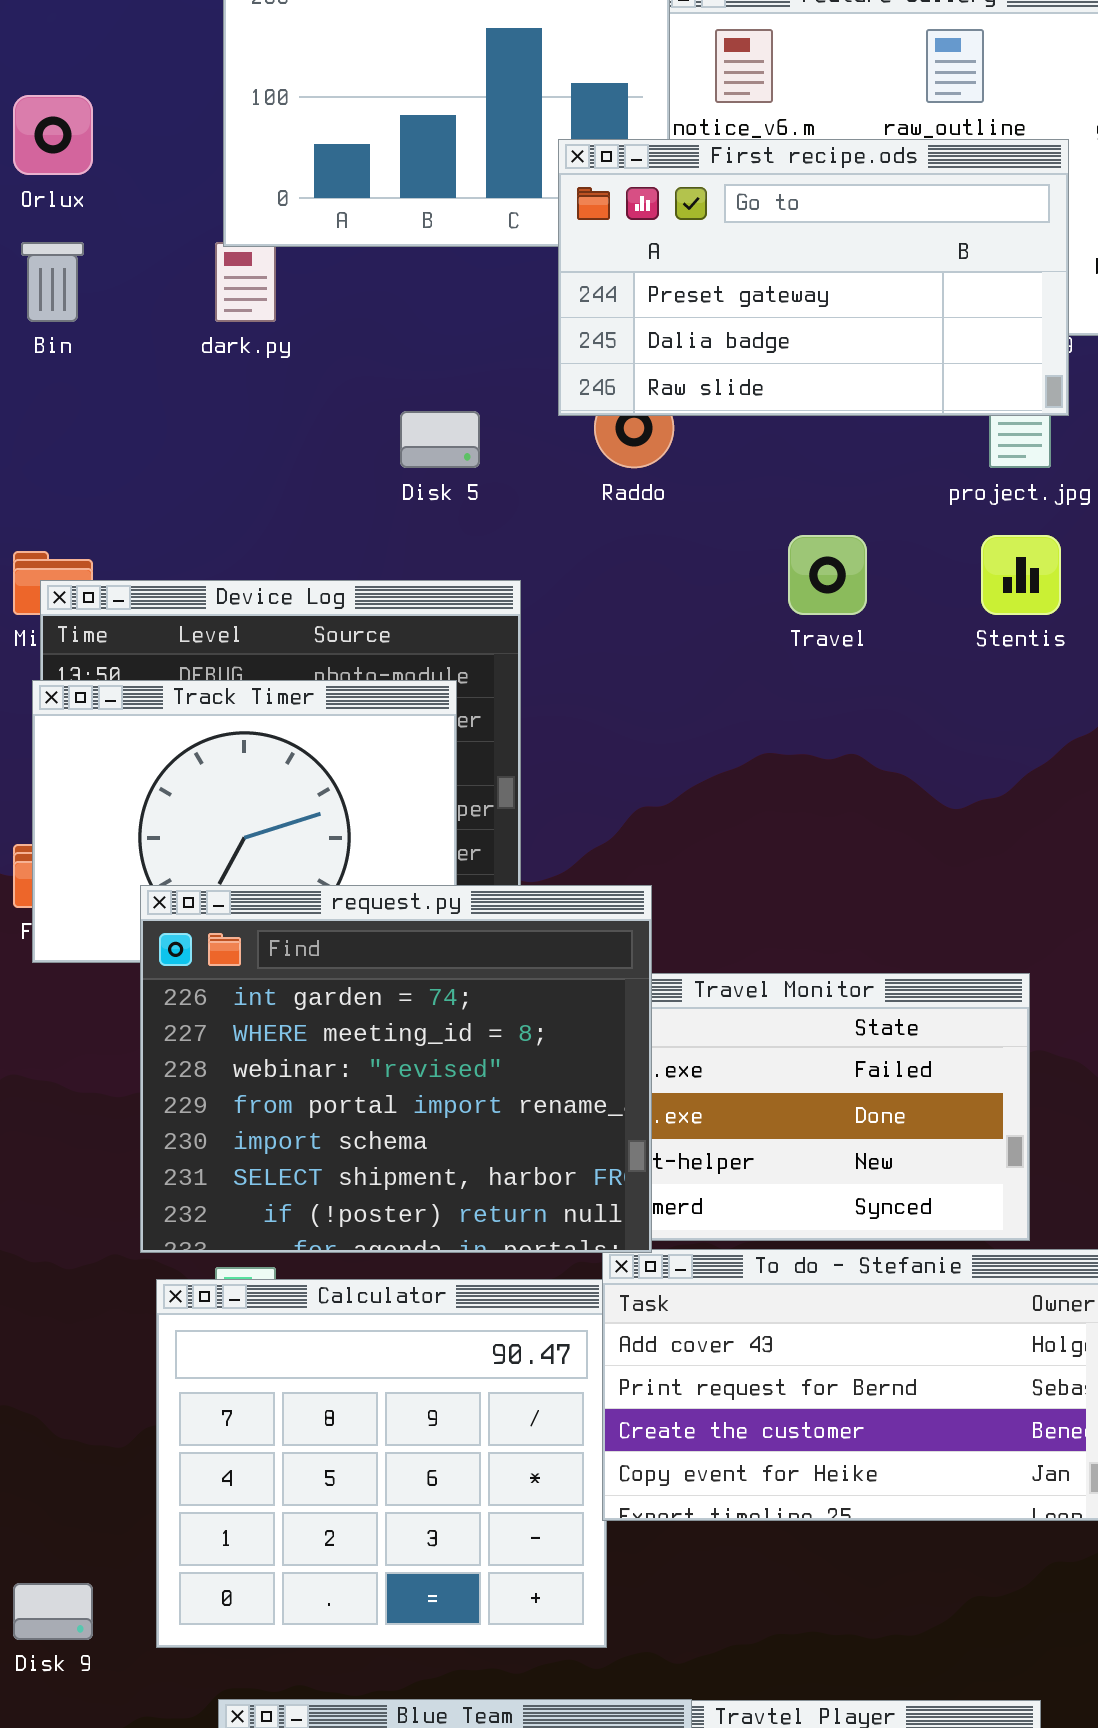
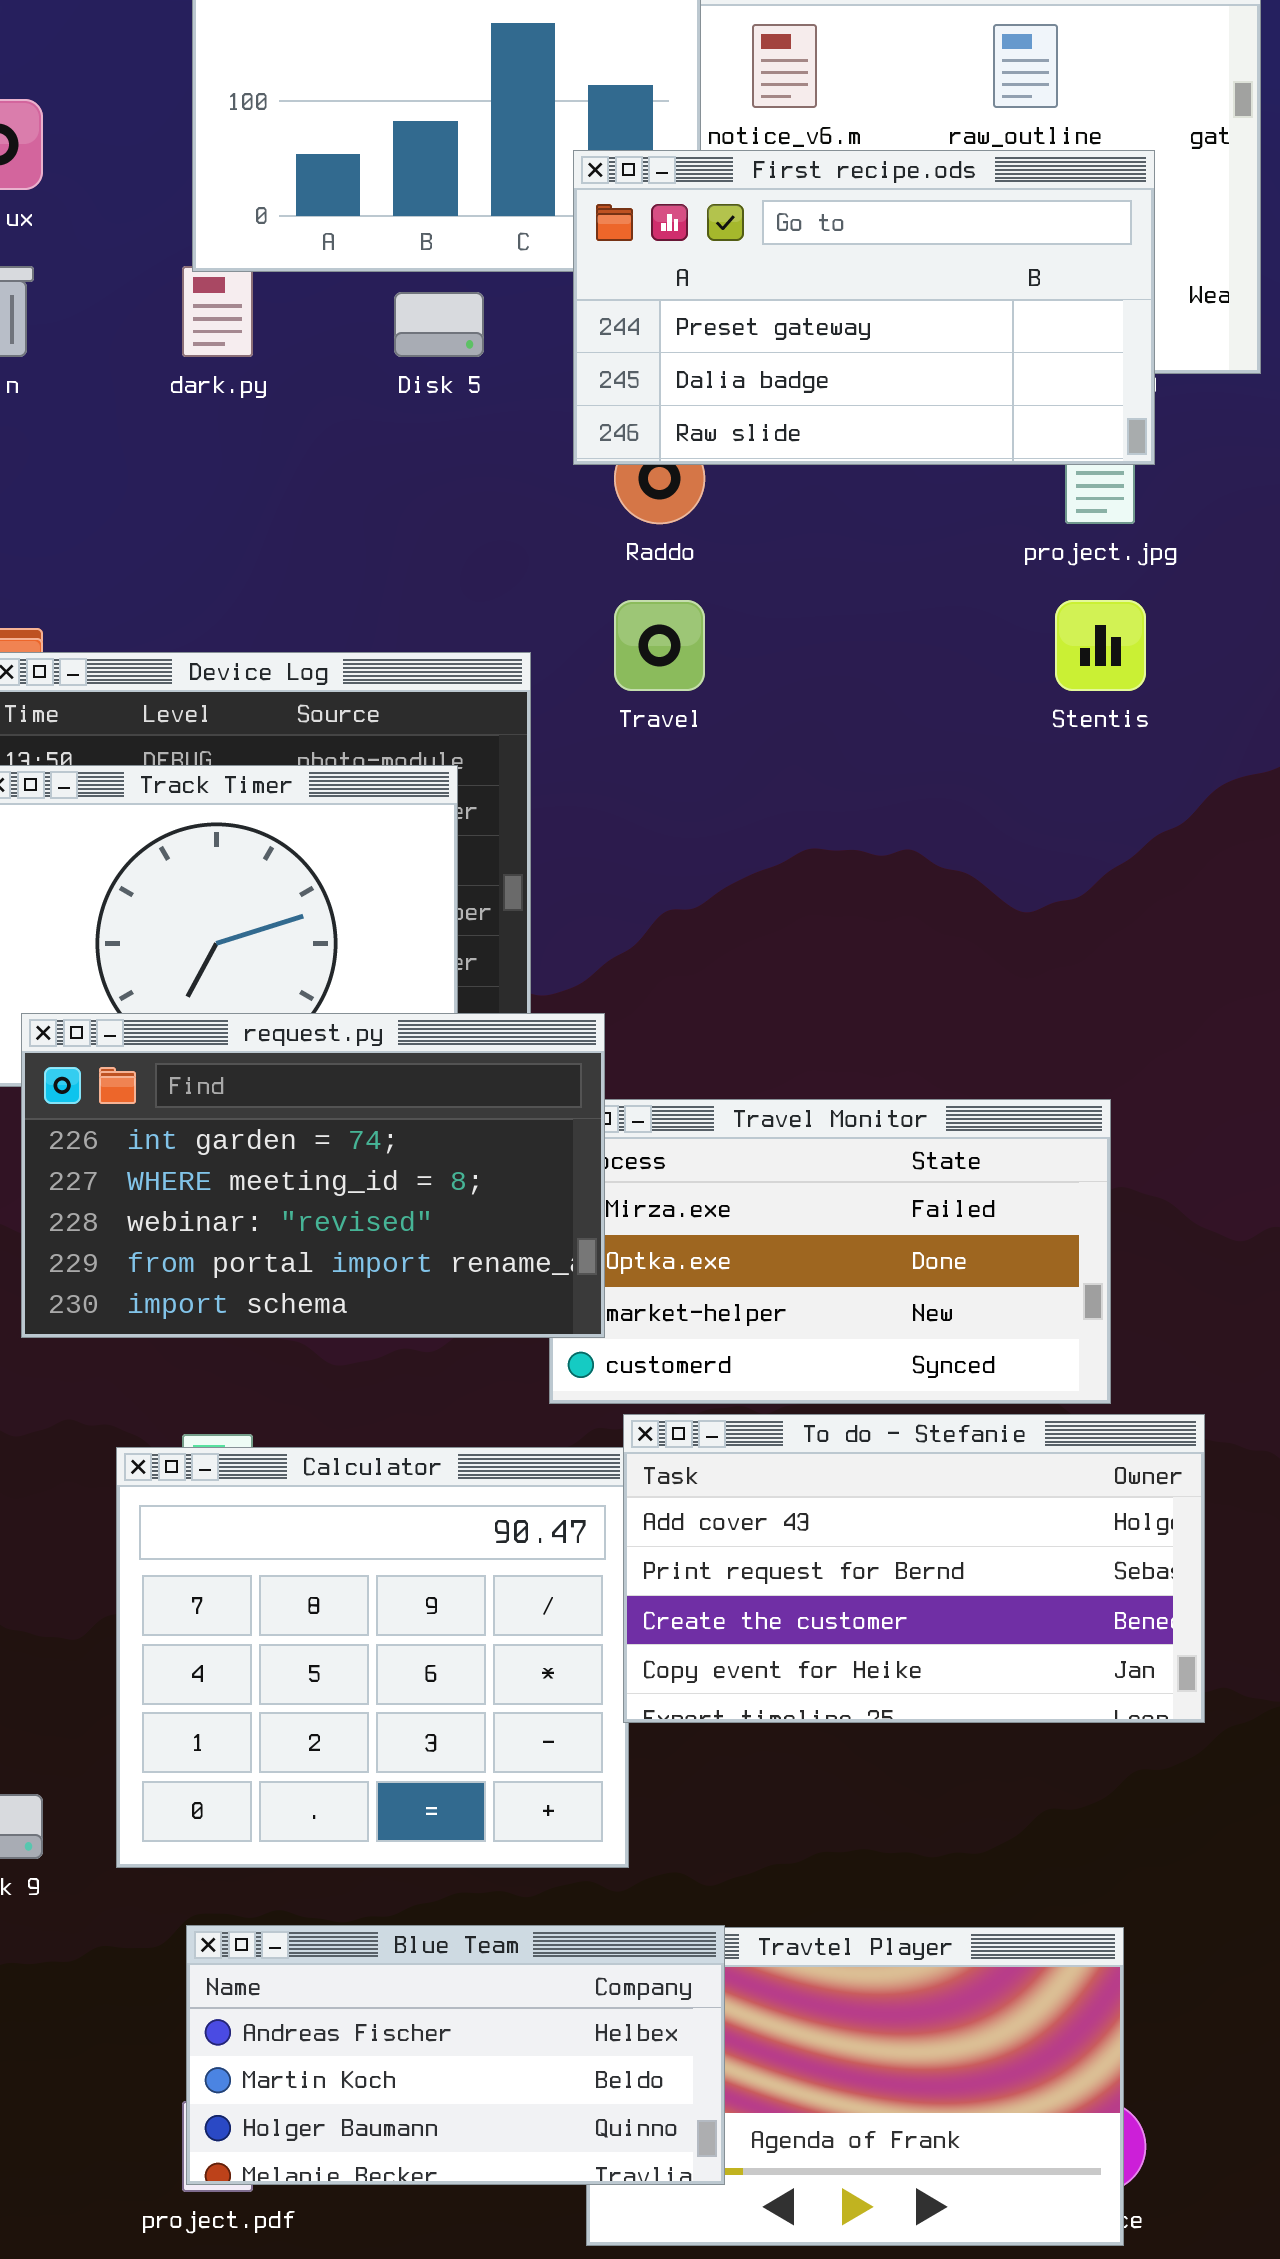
Disk 5: [400,411,480,468] -> [394,292,484,357], moved
Travel: [788,535,867,615] -> [614,600,705,691], moved
request.py: [140,885,652,1253] -> [21,1013,605,1338], moved, resized

